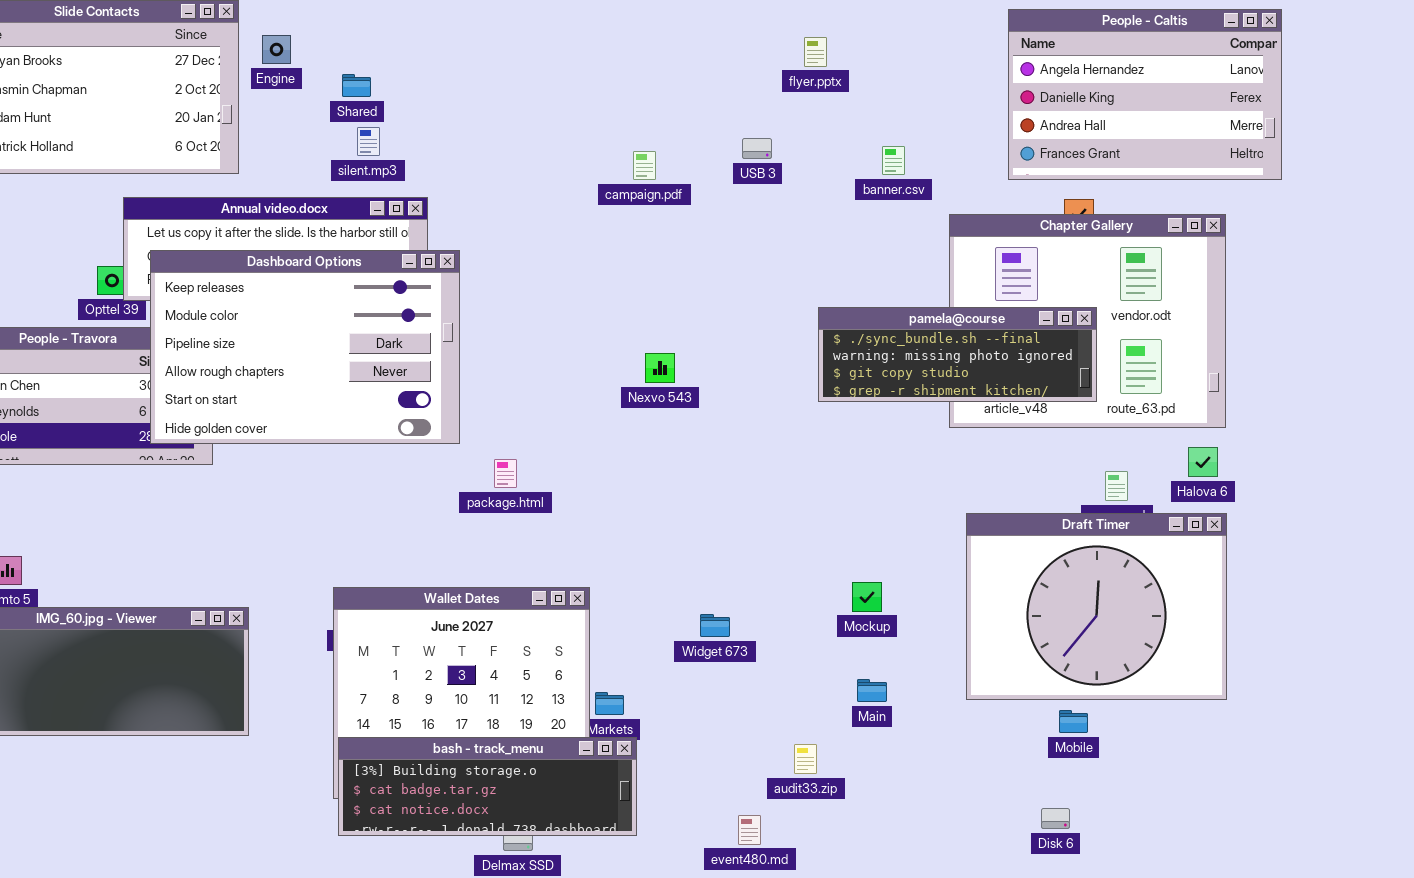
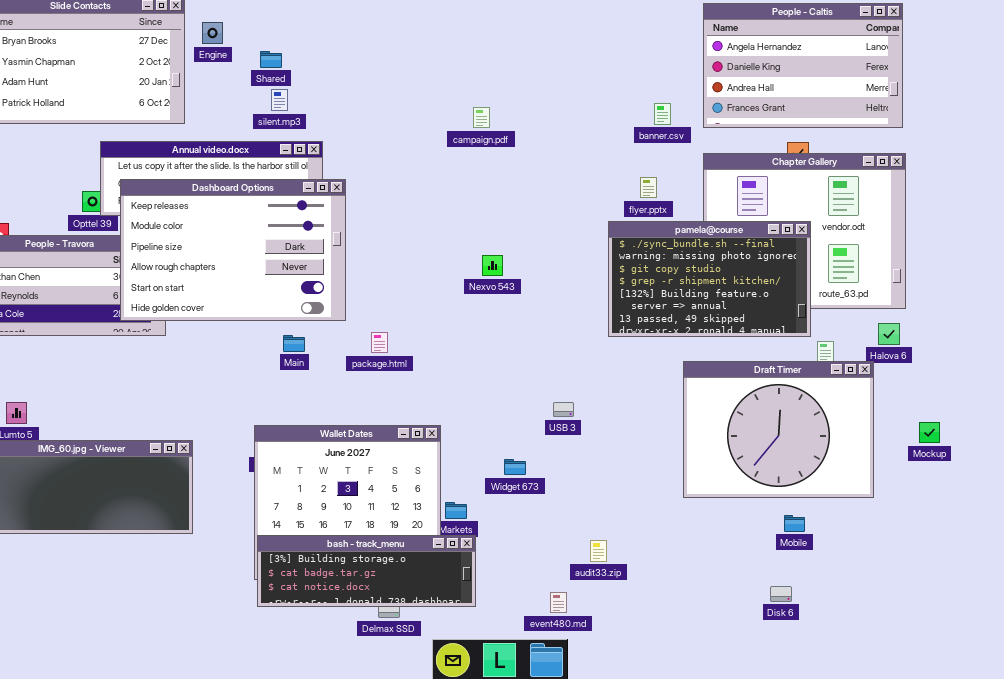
People - Caltis: [1008,9,1282,180] -> [703,3,903,128], moved
flyer.pptx: [804,37,827,67] -> [640,177,657,198], moved
USB 3: [742,138,772,159] -> [553,402,574,417], moved
pamela@course: [818,307,1097,402] -> [608,221,811,337], resized
Draft Timer: [966,513,1227,700] -> [683,361,874,498], moved
Mockup: [852,582,882,612] -> [919,422,940,443], moved
Widget 673: [700,614,730,637] -> [504,459,526,475], moved
Main: [857,679,887,702] -> [283,335,305,352], moved

